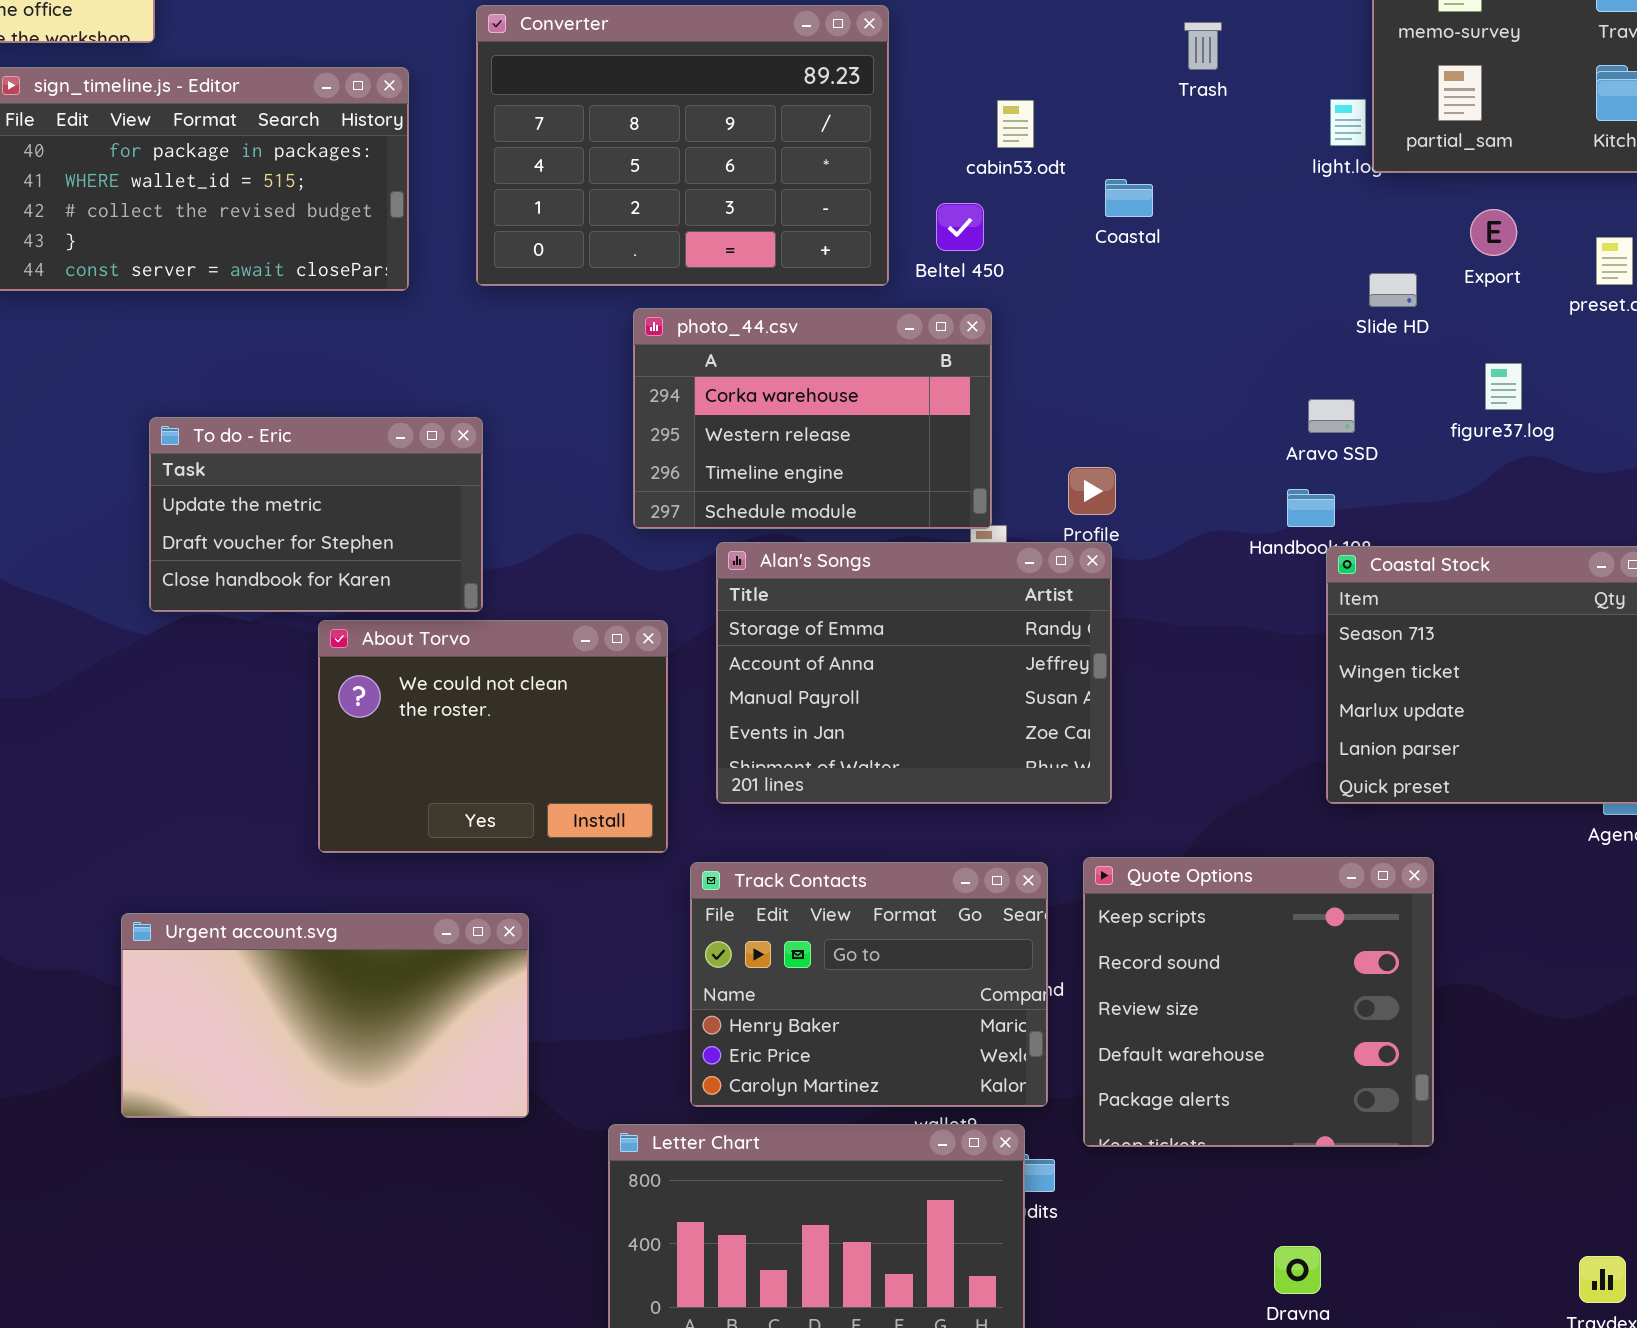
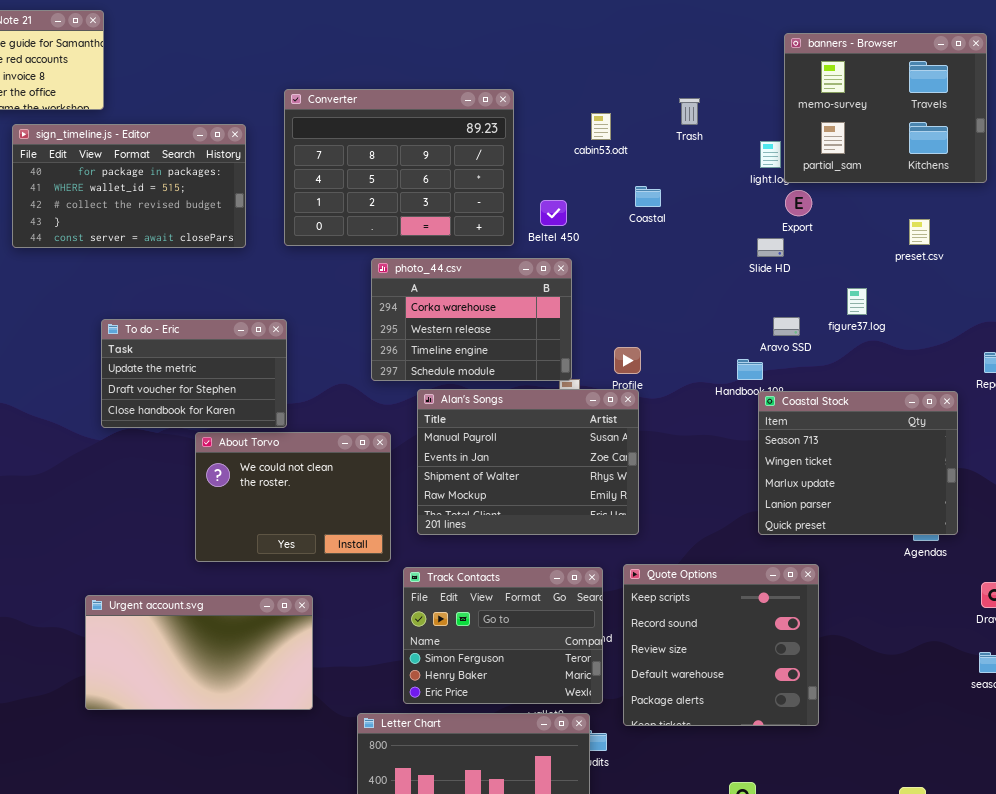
cabin53.odt: [997,100,1034,148] -> [591,113,611,140], moved
Export: [1470,209,1517,256] -> [785,190,812,216], moved
Slide HD: [1369,273,1417,307] -> [757,238,784,257], moved
Aravo SSD: [1308,399,1355,433] -> [773,317,800,336], moved
Alan's Songs: [716,542,1112,804] -> [417,389,639,535], scrolled down 2 rows
Track Contacts: [690,862,1048,1107] -> [403,567,603,704], scrolled up 1 row

